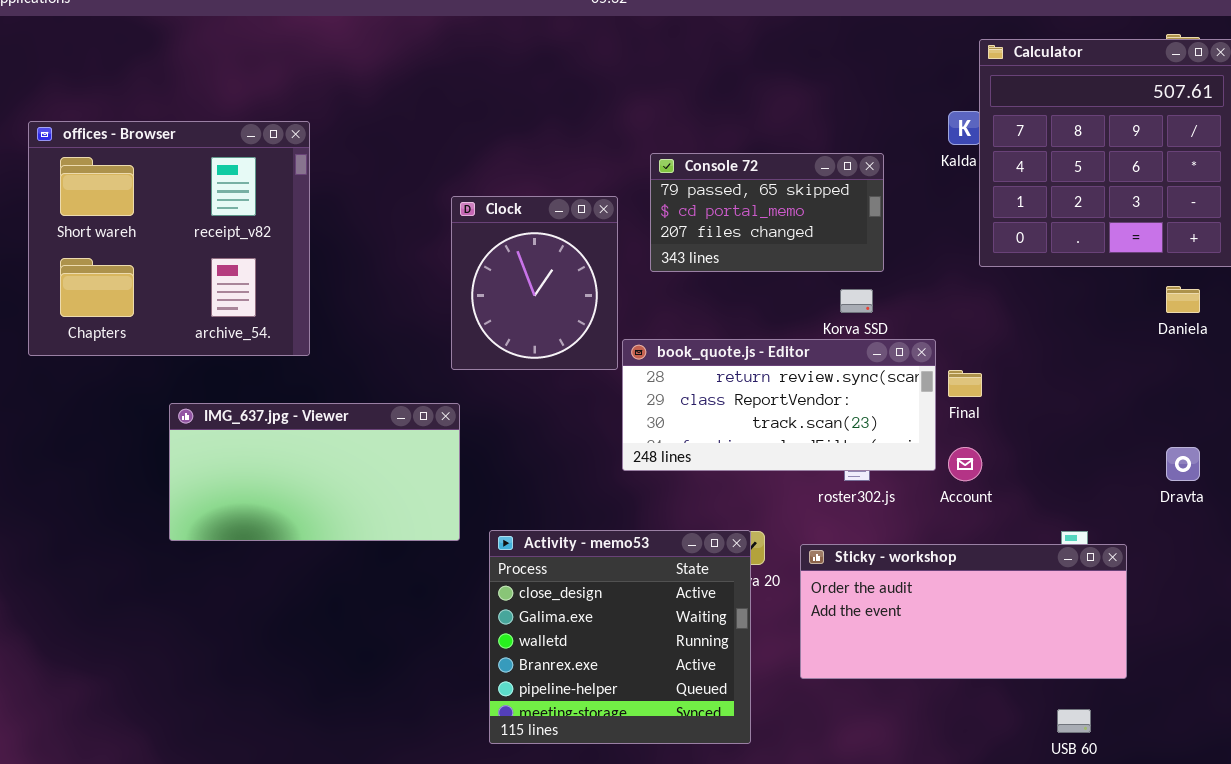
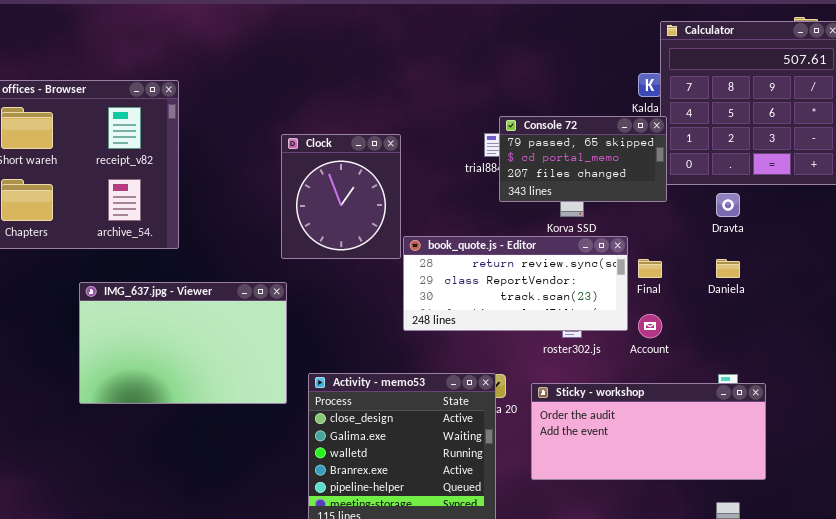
Console 72: [650,153,884,272] -> [499,116,667,202], moved
Daniela: [1166,286,1200,313] -> [716,259,740,278], moved
IMG_637.jpg - Viewer: [169,403,460,541] -> [79,282,287,404], resized
Dravta: [1166,447,1200,481] -> [716,193,740,217], moved

